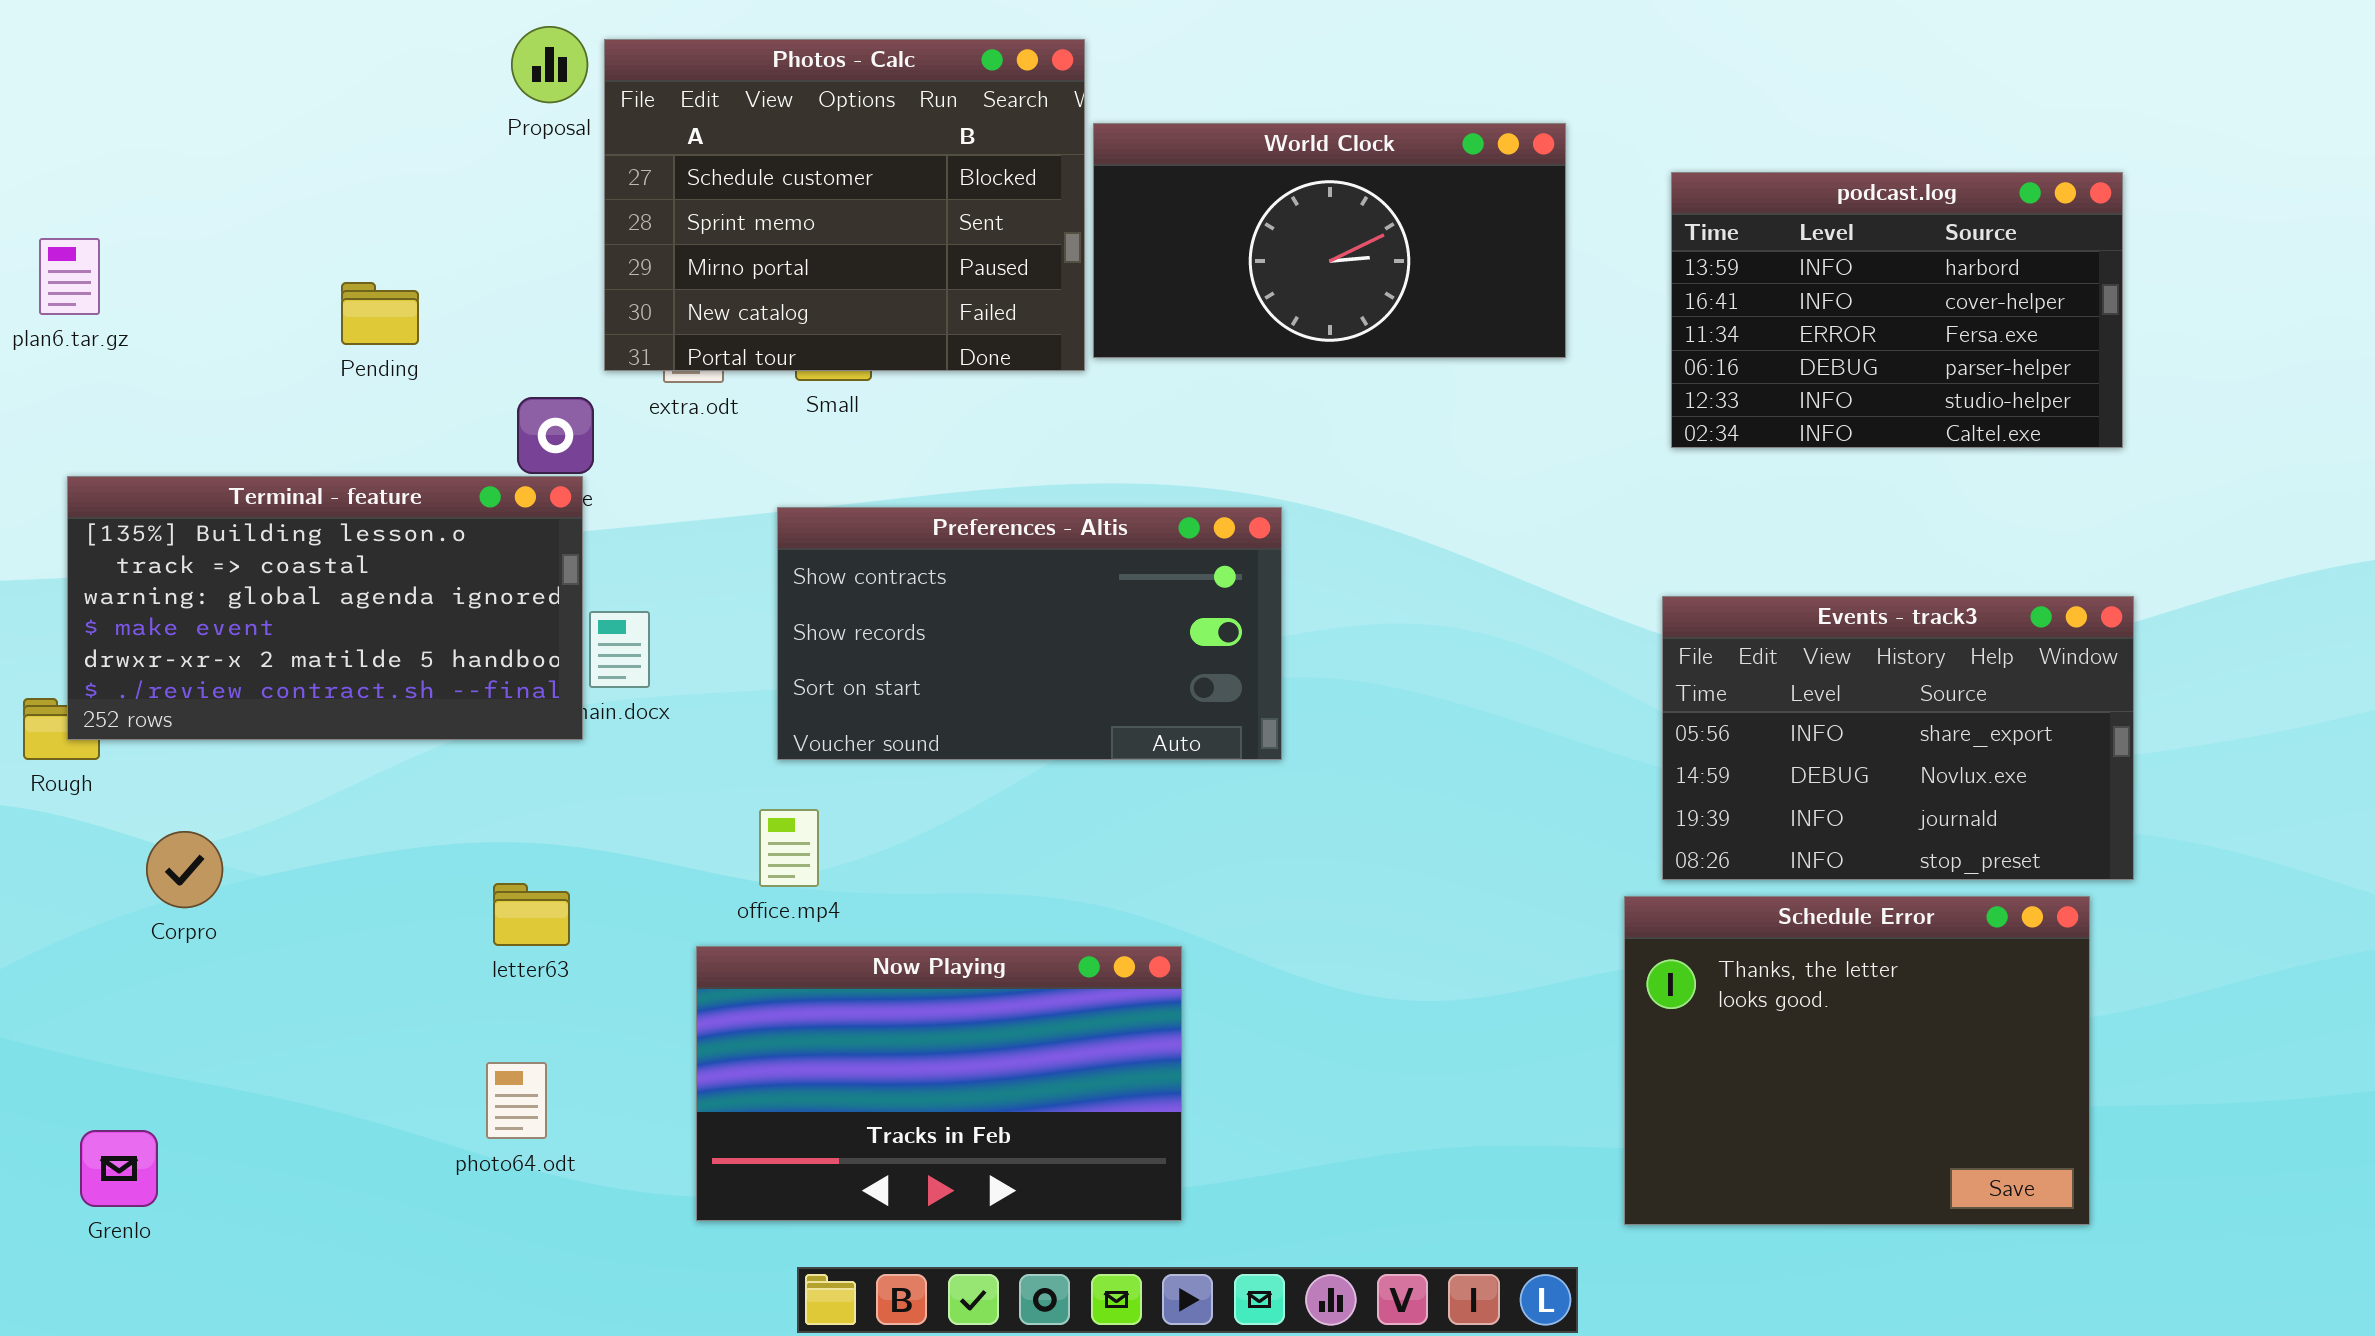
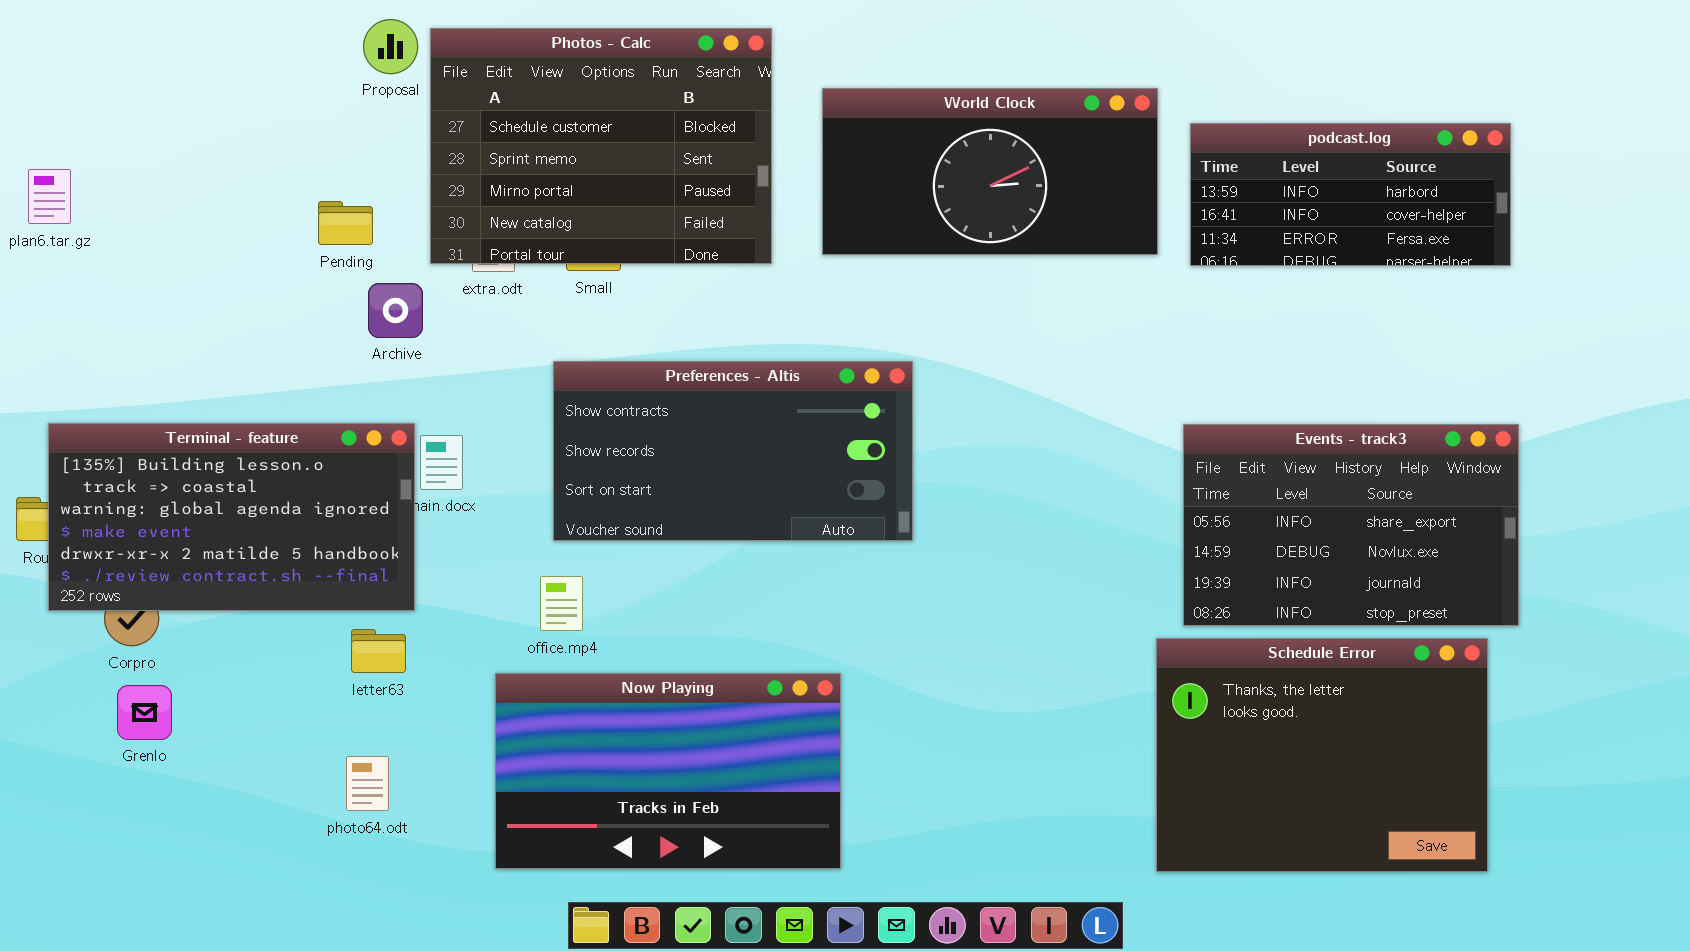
World Clock: [1093,123,1566,358] -> [822,88,1158,255], moved
podcast.log: [1671,172,2123,448] -> [1190,123,1511,266], resized
Pending: [341,282,419,345] -> [318,201,373,245], moved
Terminal - feature: [67,476,583,740] -> [48,423,415,611], moved
Grenlo: [80,1130,158,1207] -> [117,685,172,740], moved

